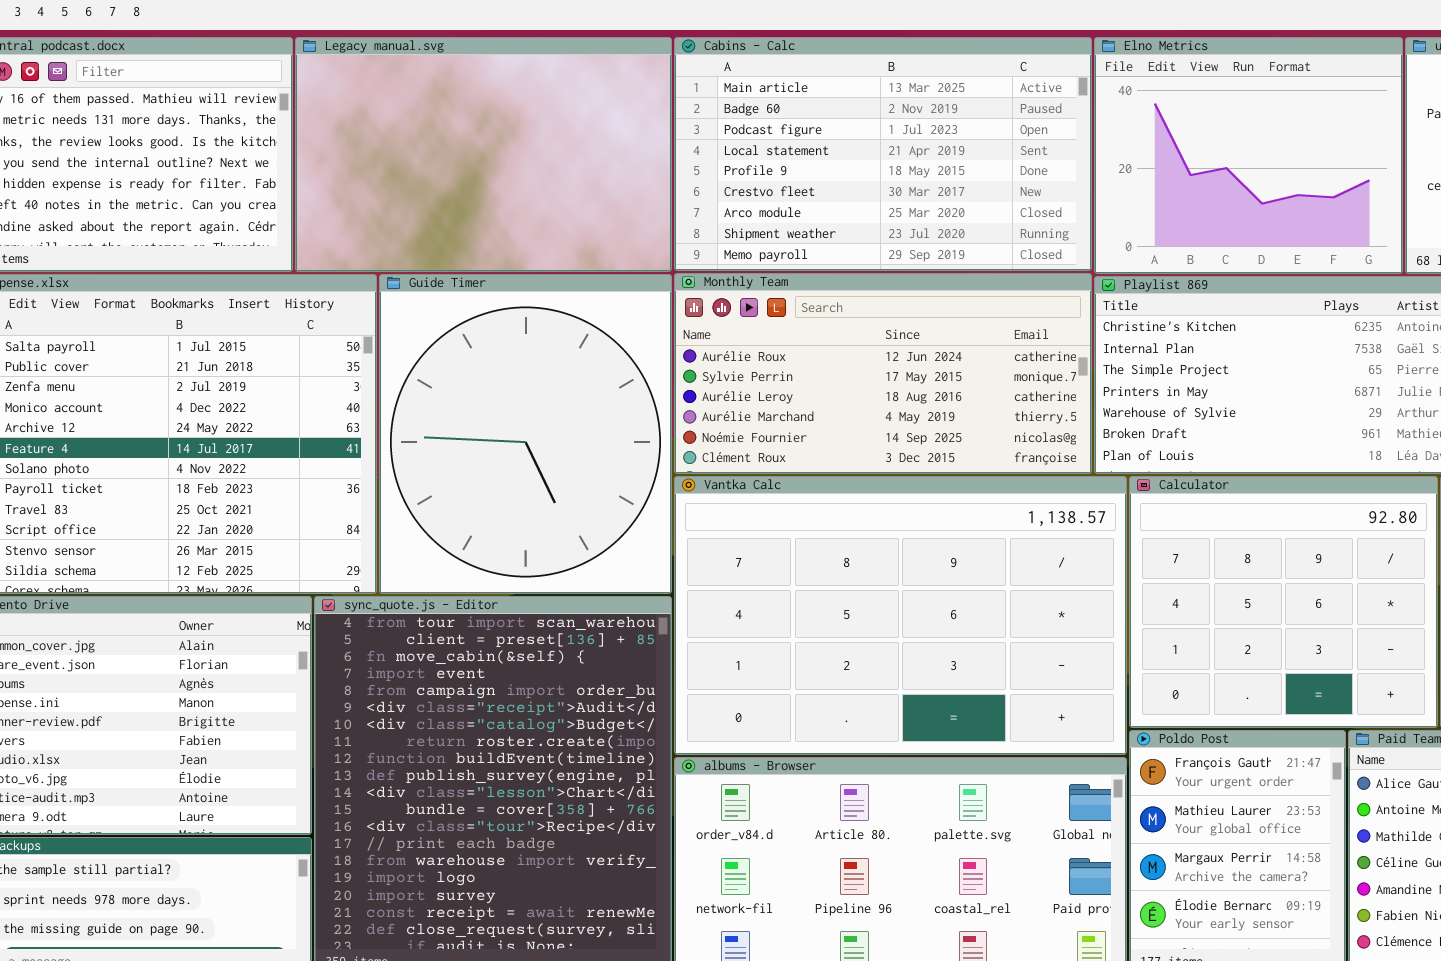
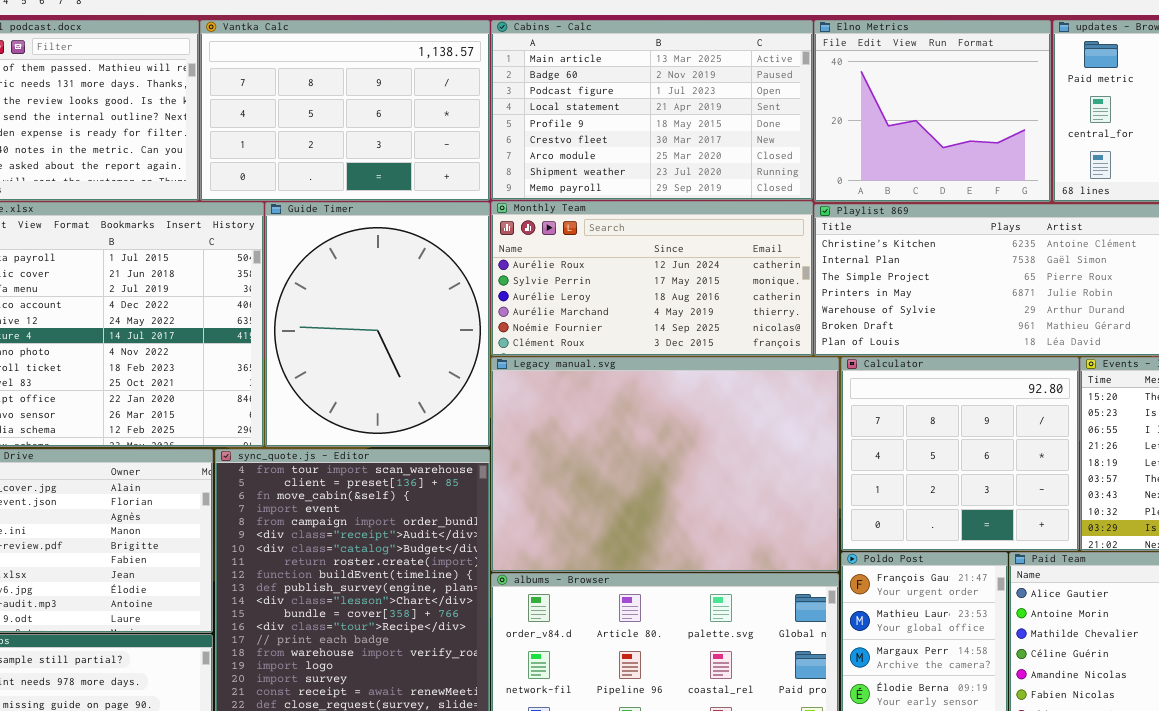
Legacy manual.svg: [295,37,672,272] -> [491,357,839,572], moved, resized
Vantka Calc: [674,476,1127,755] -> [200,20,490,201], moved, resized

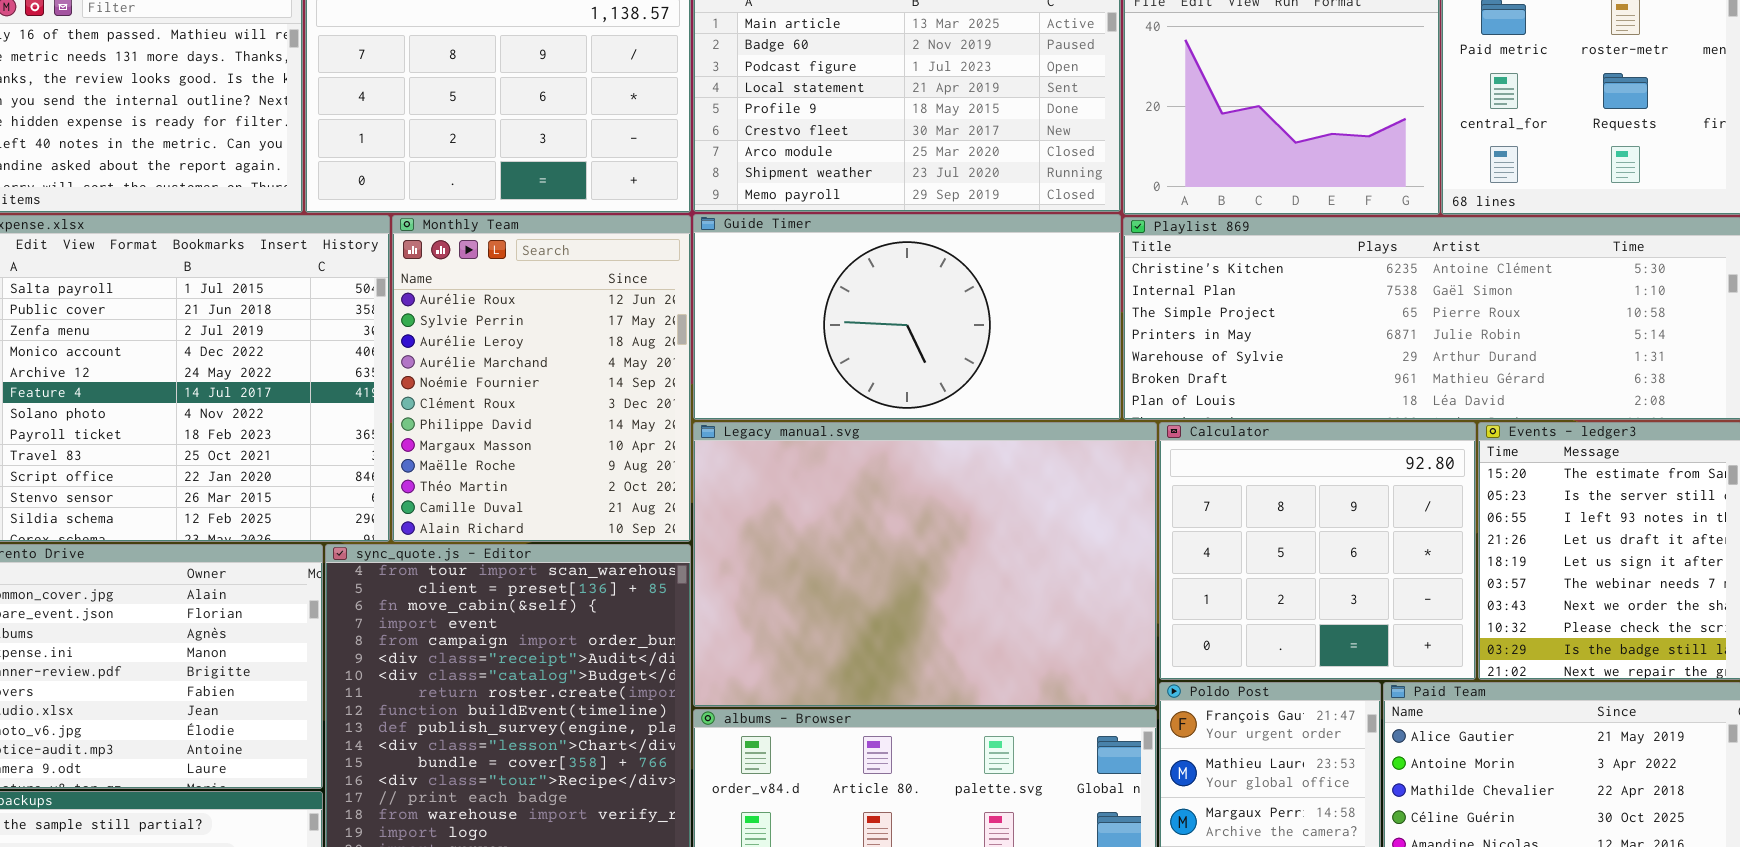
Monthly Team: [491,201,813,356] -> [392,215,691,542], moved, resized
Guide Timer: [265,202,490,447] -> [693,214,1121,420], moved, resized

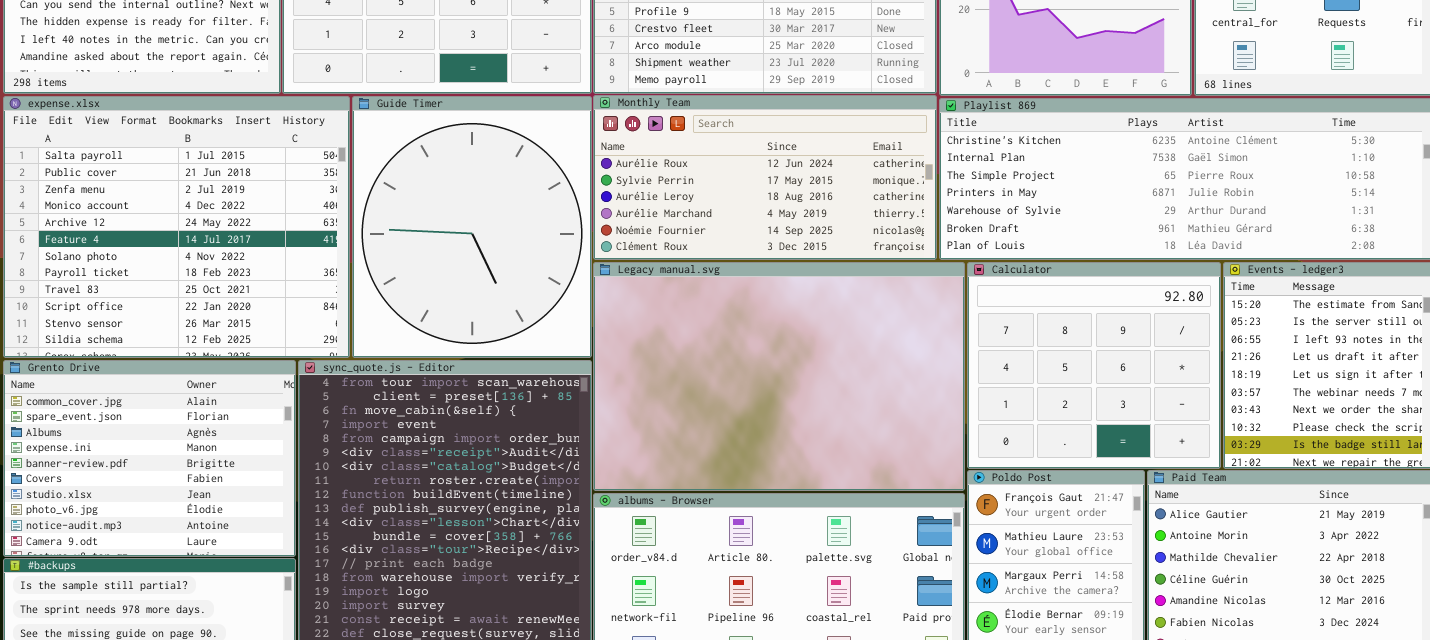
Guide Timer: [693,214,1121,420] -> [352,96,592,358], moved, resized
Monthly Team: [392,215,691,542] -> [593,95,937,260], moved, resized

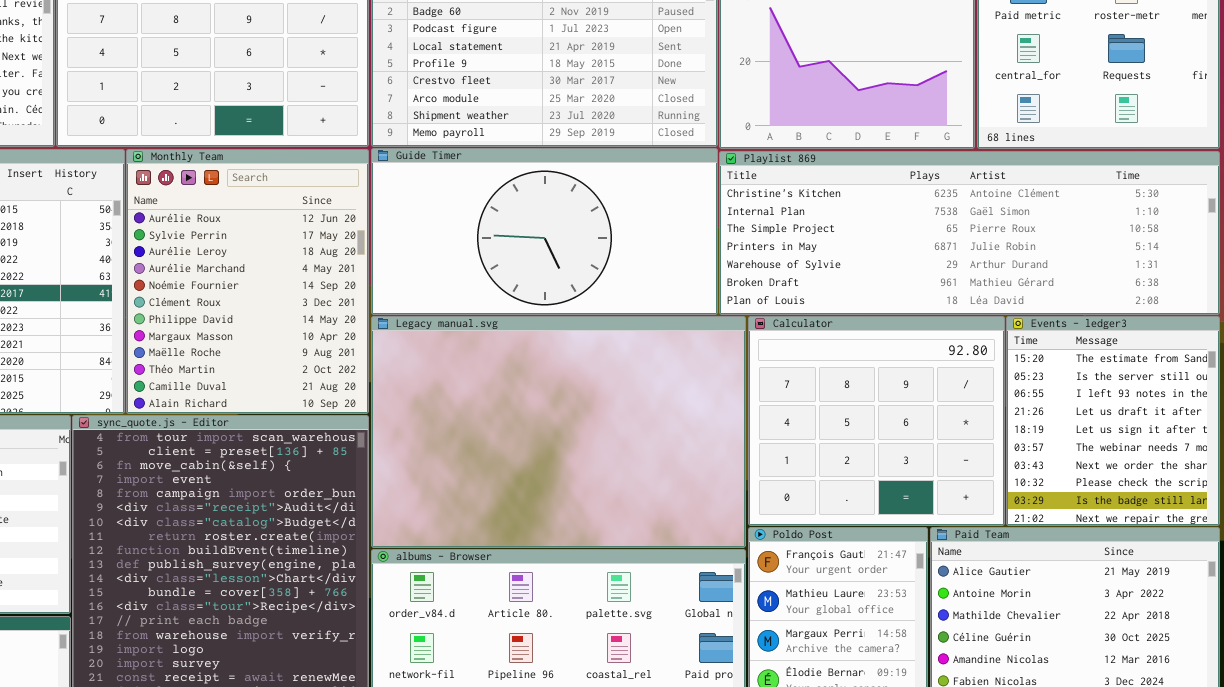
Monthly Team: [593,95,937,260] -> [126,149,369,414], moved, resized
Guide Timer: [352,96,592,358] -> [371,148,718,315], moved, resized

